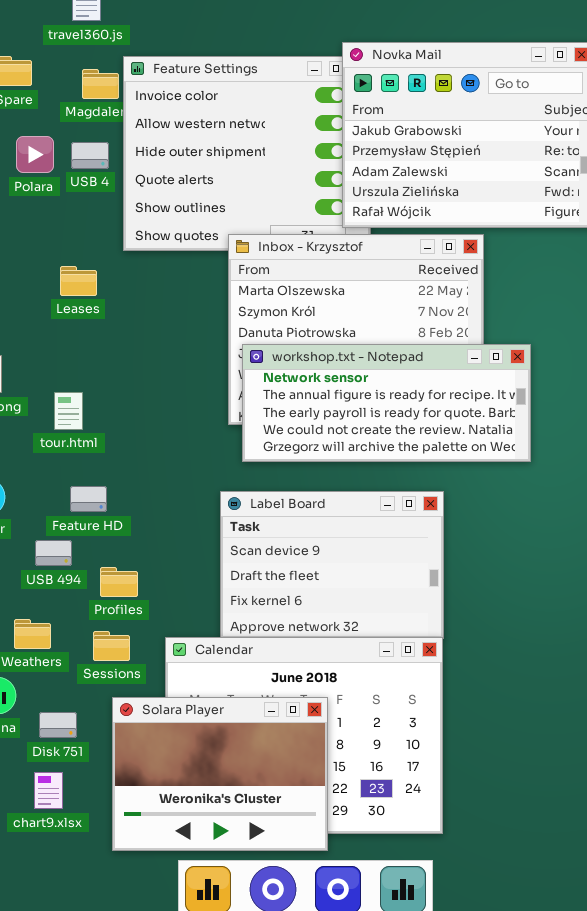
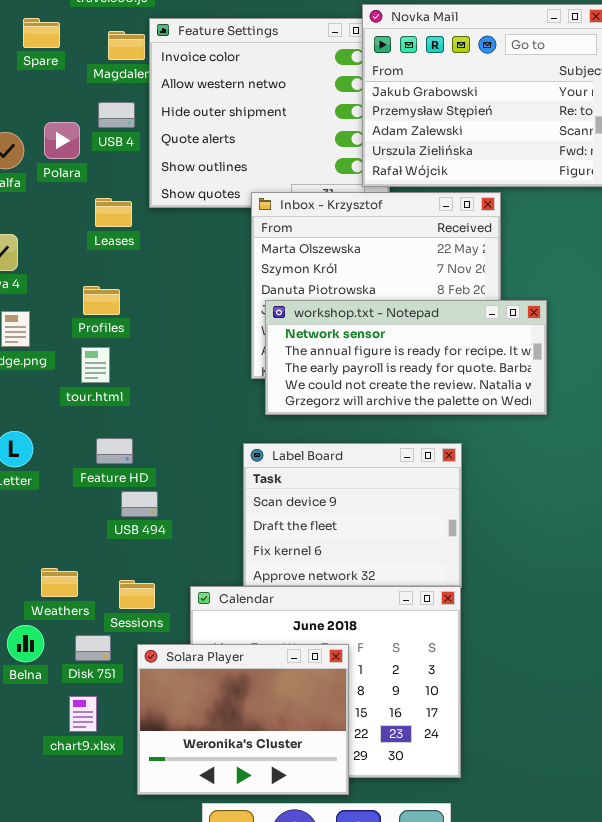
Polara: [16,136,54,173] -> [44,122,80,159], moved
Leases: [60,266,97,296] -> [95,198,132,227], moved
USB 494: [35,540,72,566] -> [121,491,158,517], moved
Profiles: [100,567,138,597] -> [83,286,120,315], moved
Disk 751: [39,712,77,738] -> [75,635,111,661], moved
chart9.xlsx: [34,772,63,809] -> [69,696,97,732], moved

